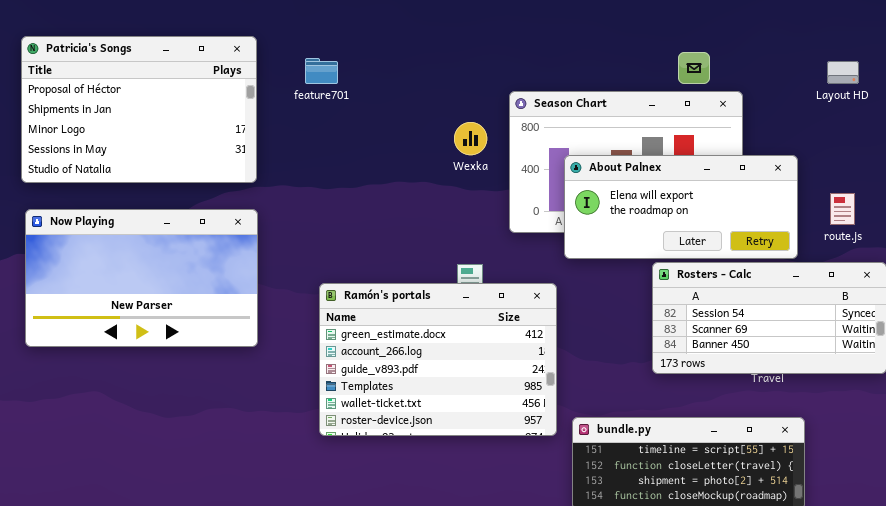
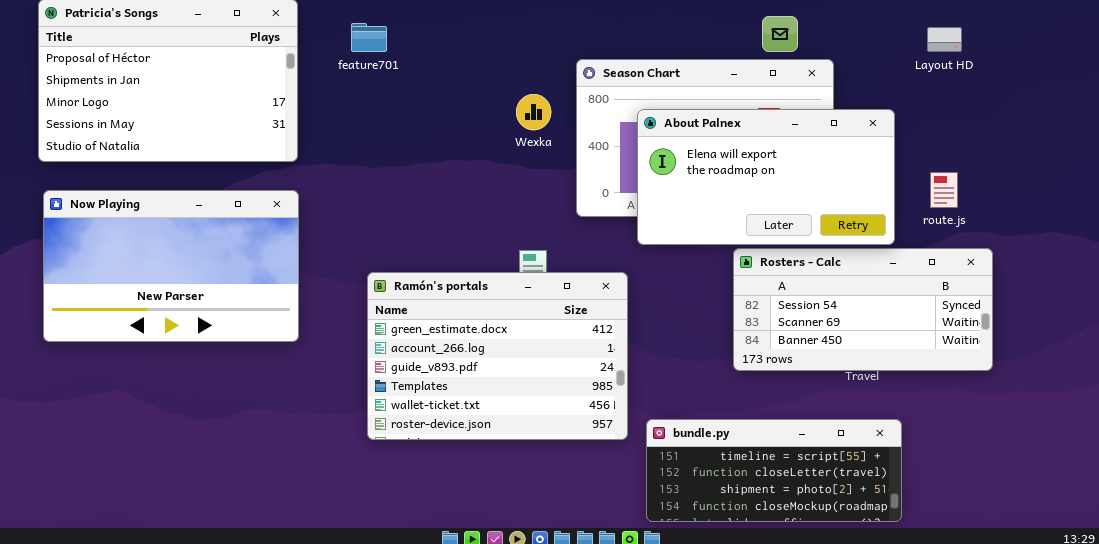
About Palnex: [564,155,798,259] -> [637,109,895,245], resized

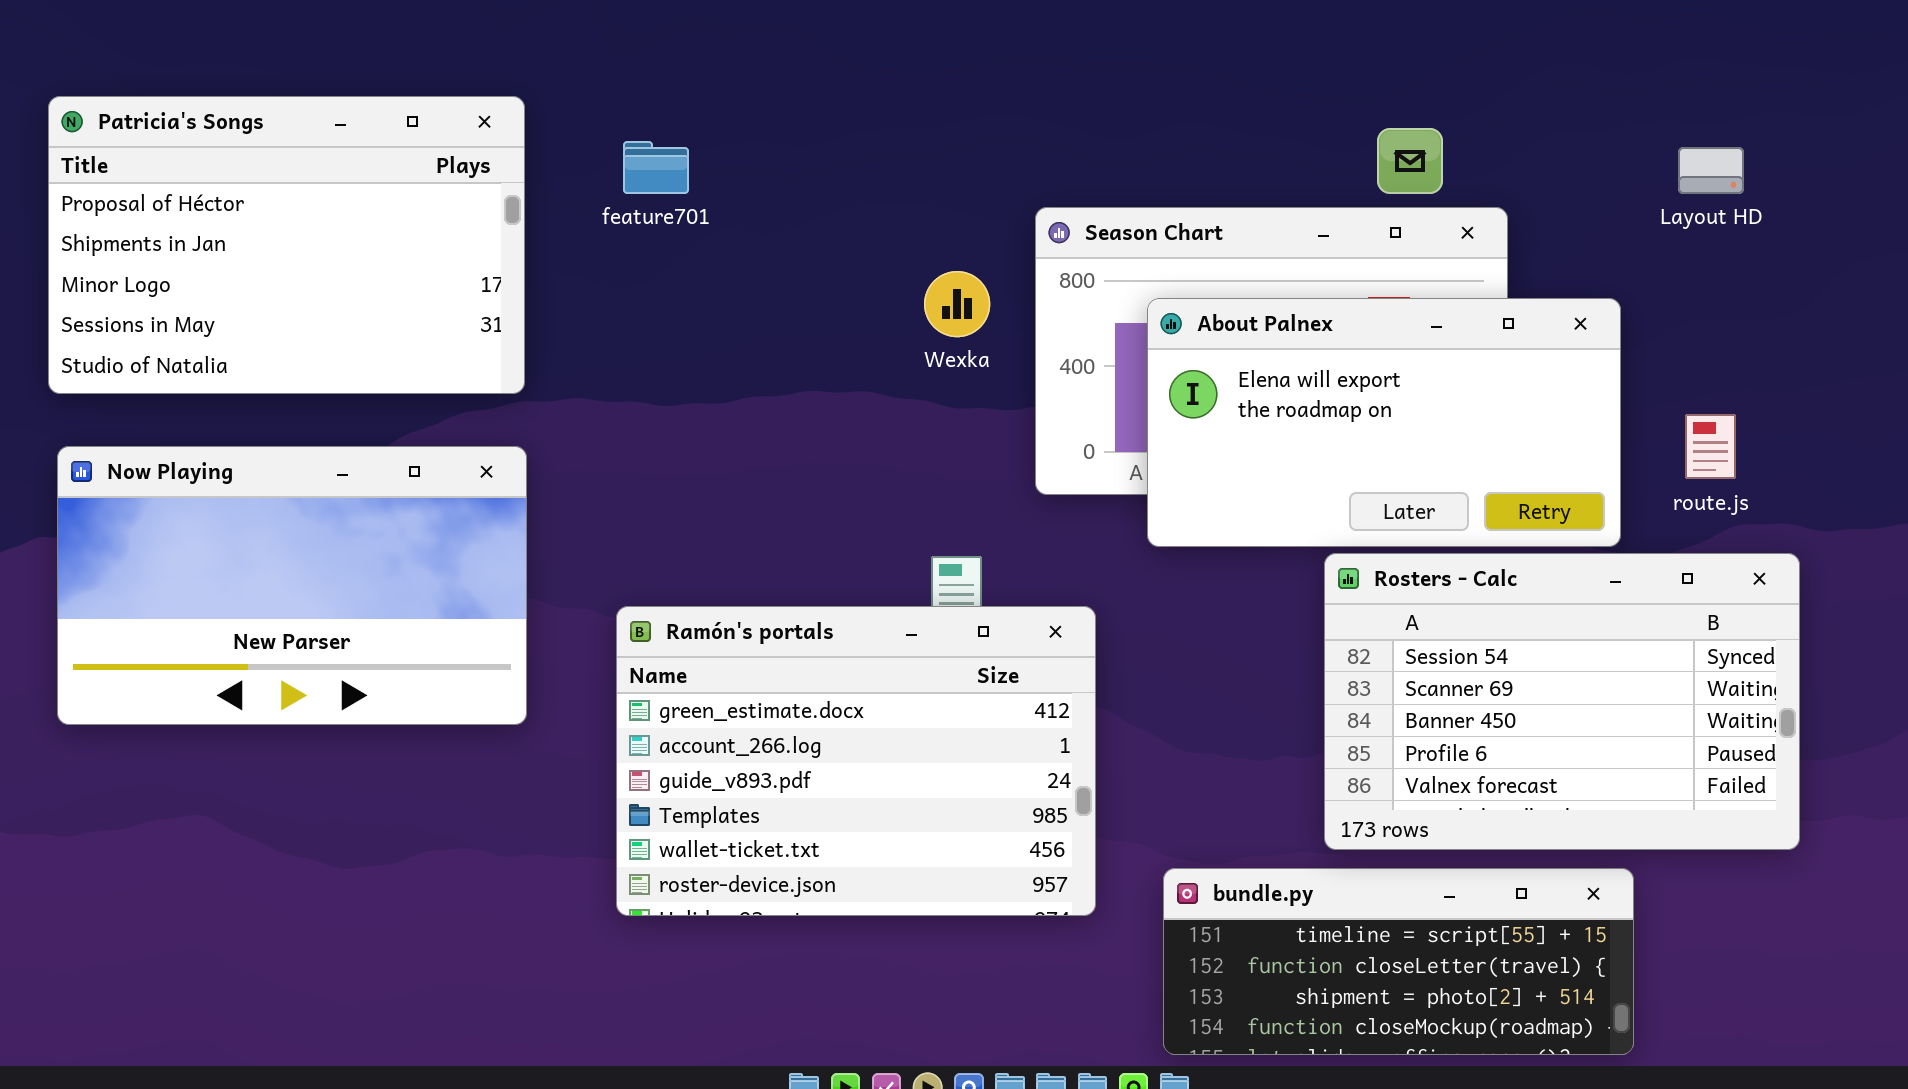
Rosters - Calc: [733,248,993,371] -> [1324,553,1800,850], resized
Ramón's portals: [367,272,628,440] -> [616,606,1096,916], moved

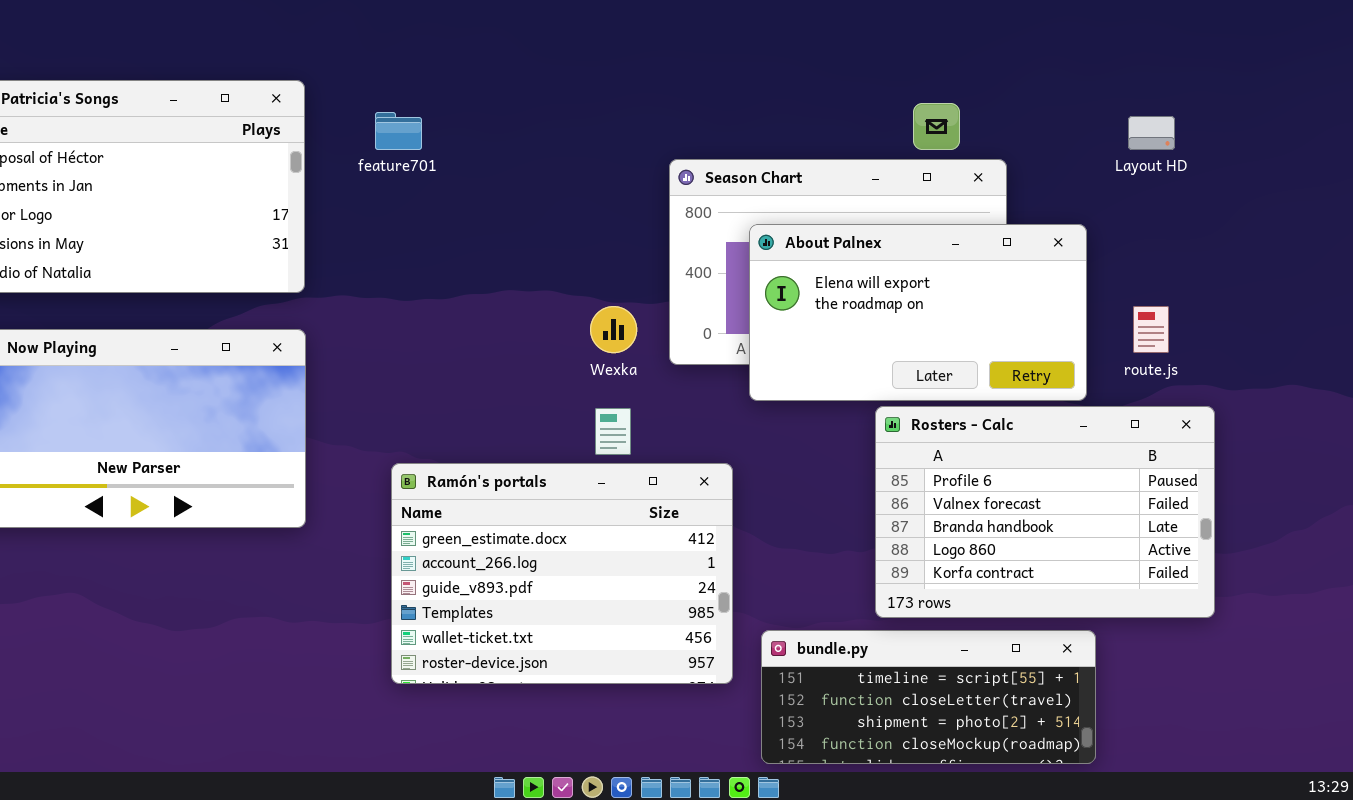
Wexka: [924,271,990,337] -> [590,306,637,353], moved
Rosters - Calc: [1324,553,1800,850] -> [875,406,1215,618], scrolled down 3 rows
Ramón's portals: [616,606,1096,916] -> [391,463,733,684], moved

